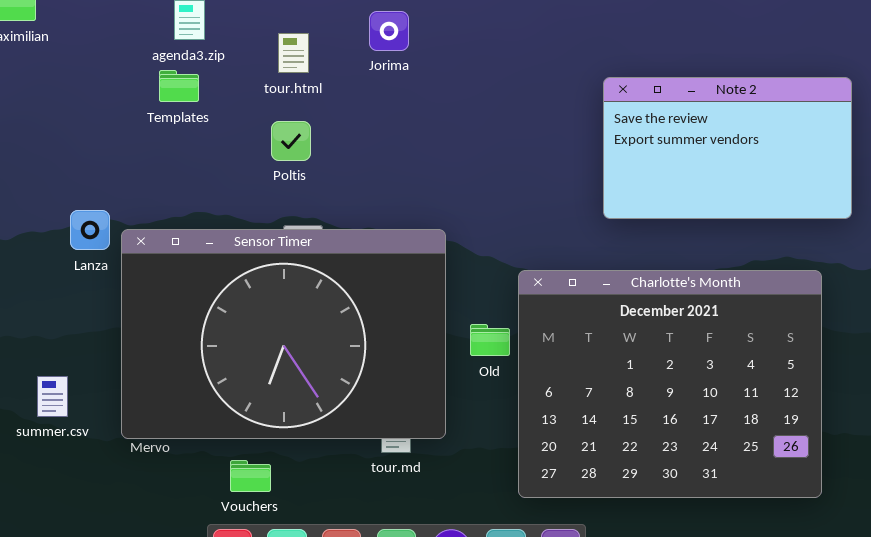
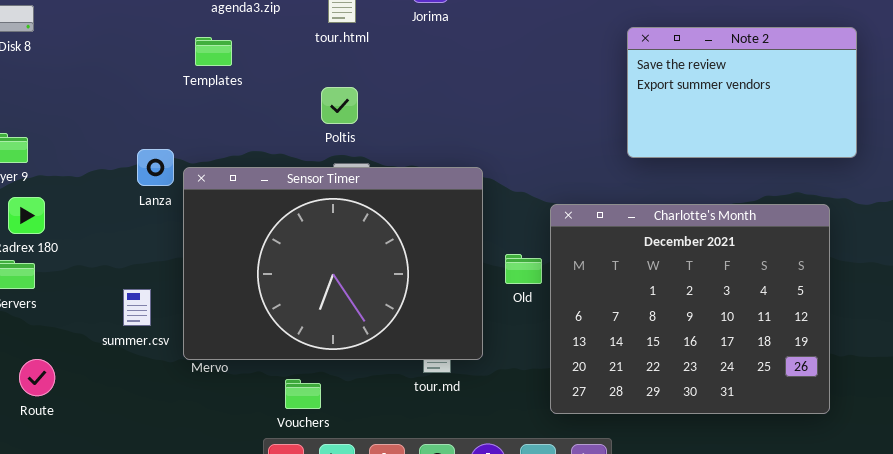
Templates: [159,70,199,102] -> [195,37,232,66], moved
Poltis: [271,121,311,161] -> [321,87,358,124], moved
summer.csv: [37,376,68,417] -> [123,289,151,326], moved

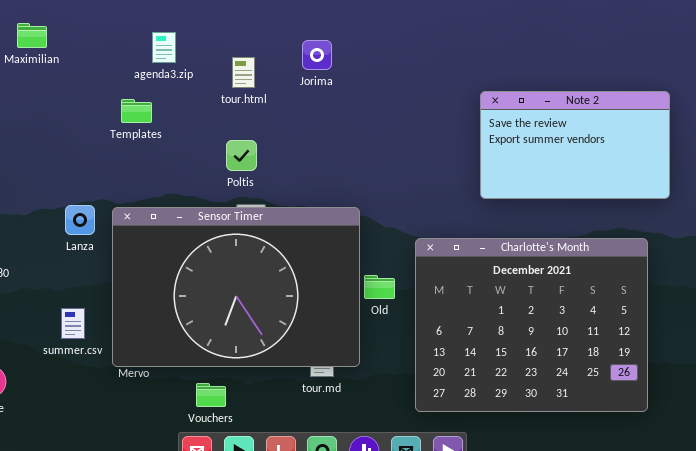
Lanza: [137,149,174,186] -> [65,205,95,235], moved
Old: [505,254,542,284] -> [364,275,395,299], moved

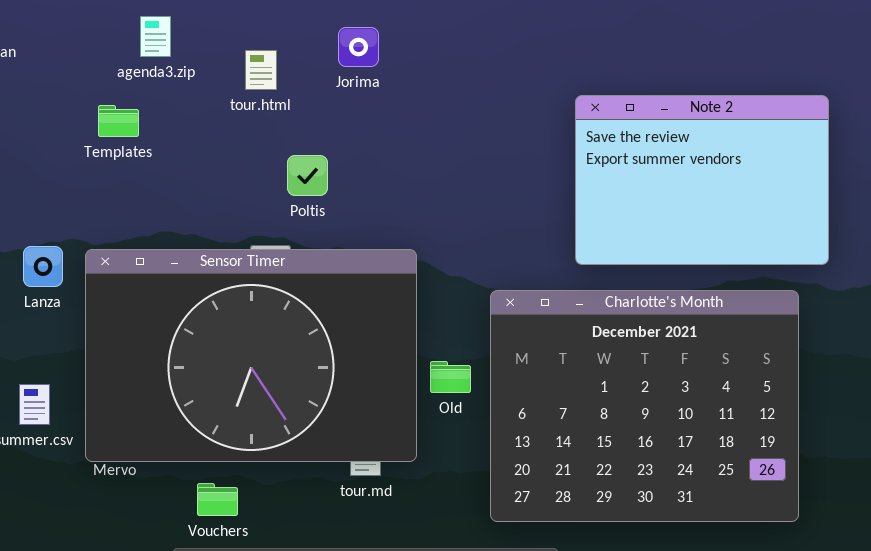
Note 2: [480,91,670,199] -> [575,95,829,265], resized
Poltis: [226,140,257,171] -> [287,155,328,196], moved
Old: [364,275,395,299] -> [430,361,471,393], moved

